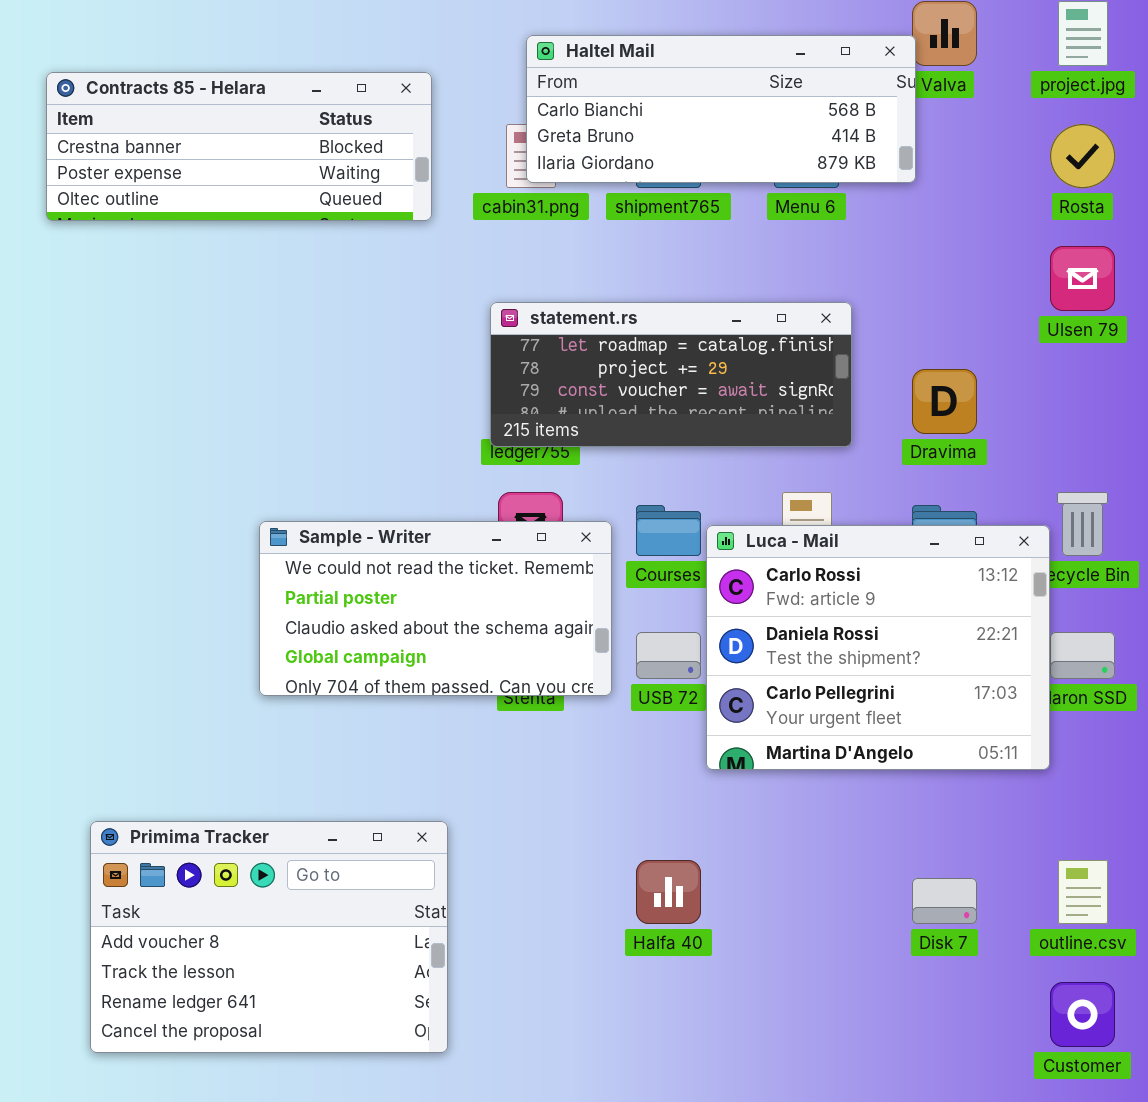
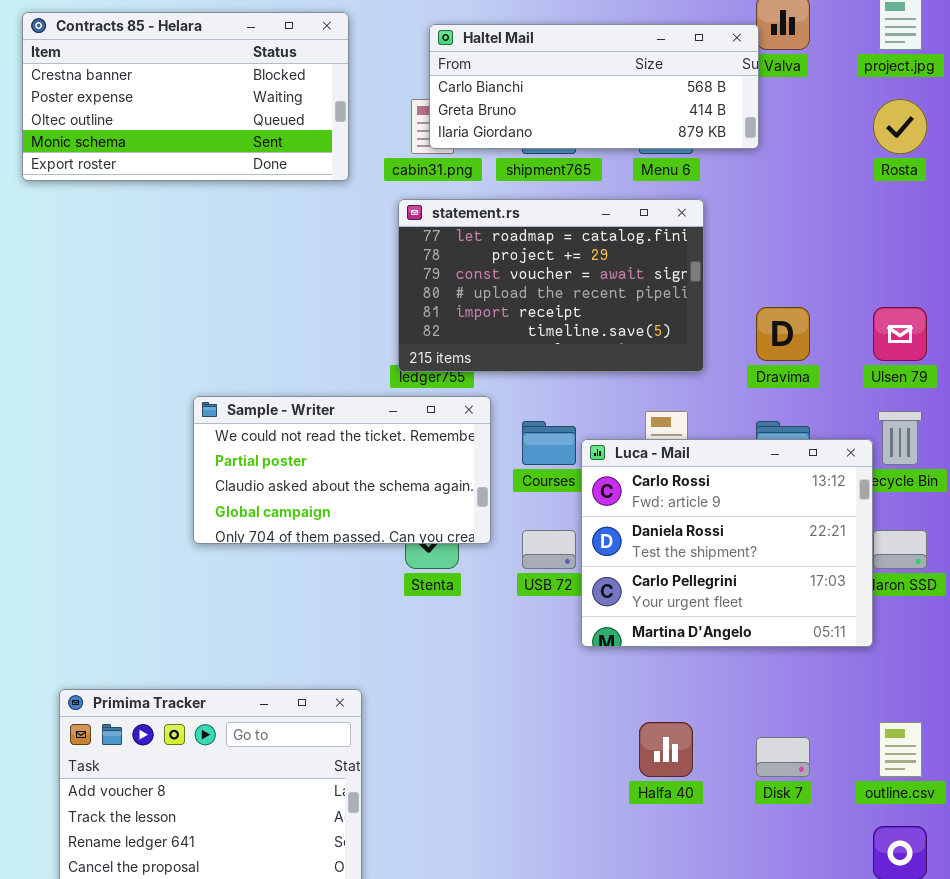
Contracts 85 - Helara: [46,72,432,221] -> [22,12,349,181], resized
Ulsen 79: [1050,246,1115,311] -> [873,307,927,361], moved
statement.rs: [490,302,852,447] -> [398,199,704,372], resized
Sample - Writer: [259,521,612,696] -> [193,396,491,544], moved
Halfa 40: [636,860,701,924] -> [639,722,693,777], moved

